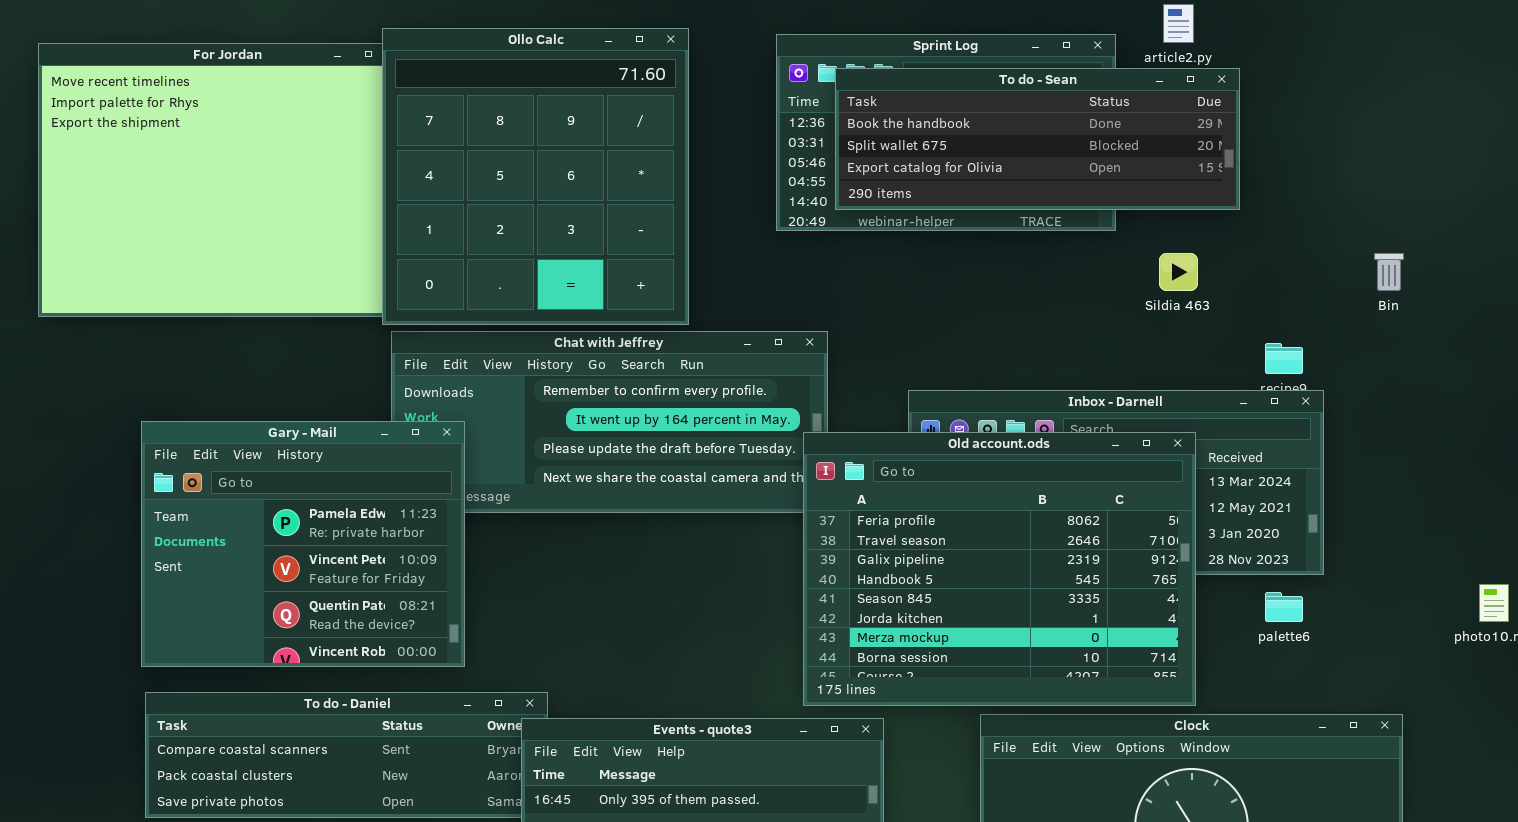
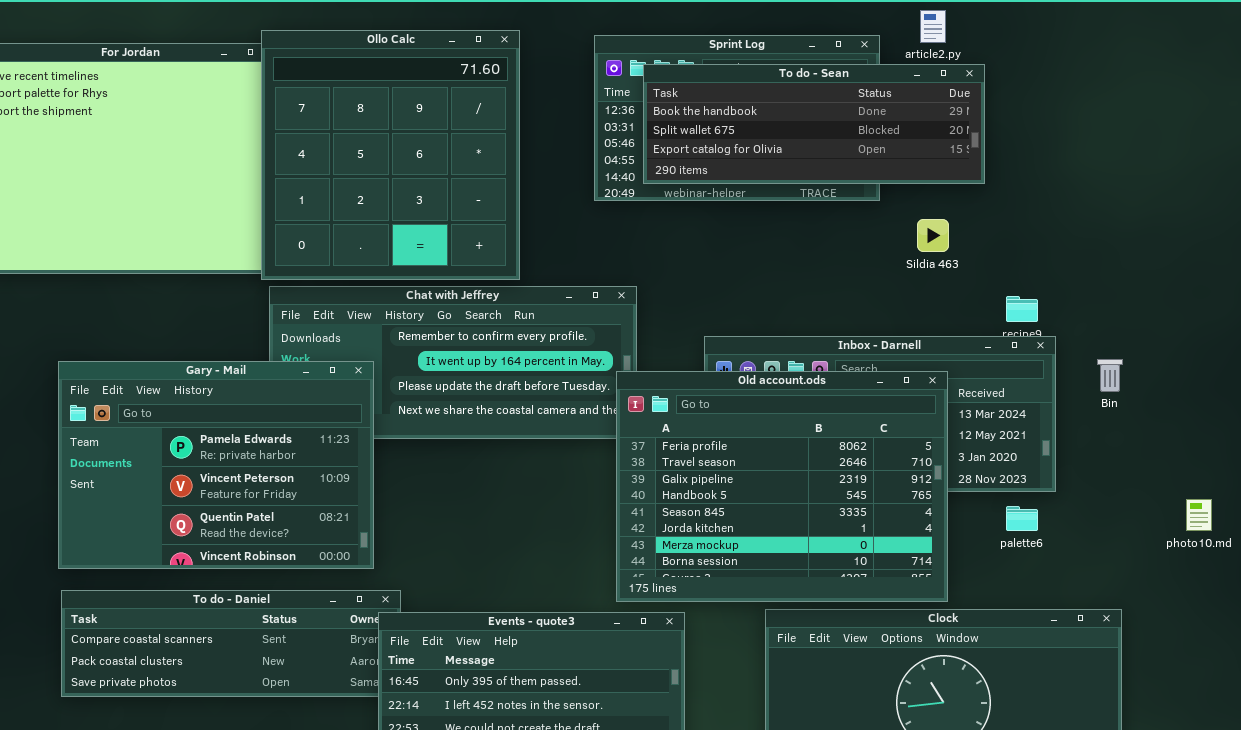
Bin: [1374,253,1404,291] -> [1097,359,1123,392], moved
Gary - Mail: [141,421,465,667] -> [58,361,374,569], resized

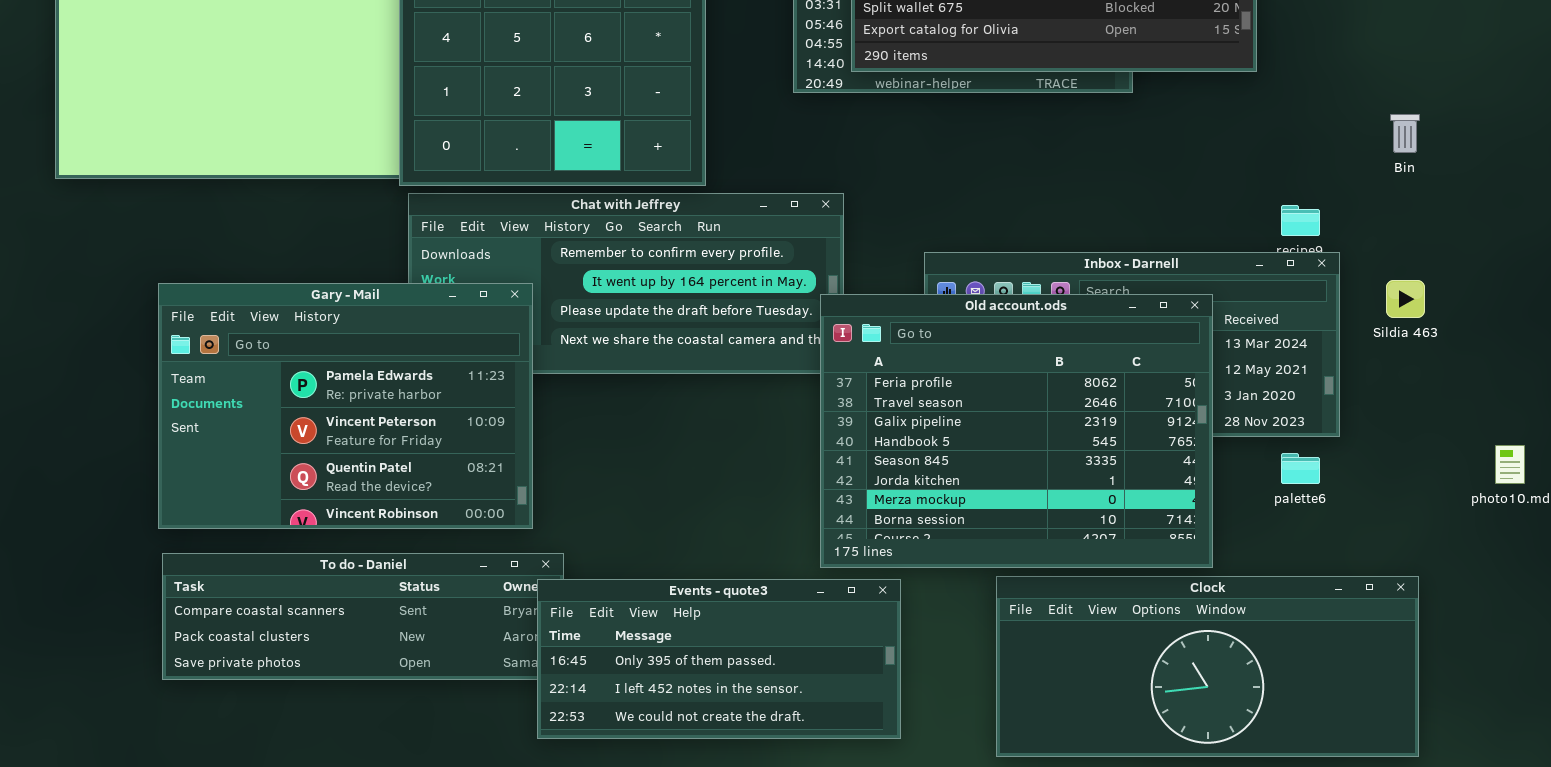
Sildia 463: [917,219,949,252] -> [1386,280,1425,318], moved
Bin: [1097,359,1123,392] -> [1390,114,1420,153], moved

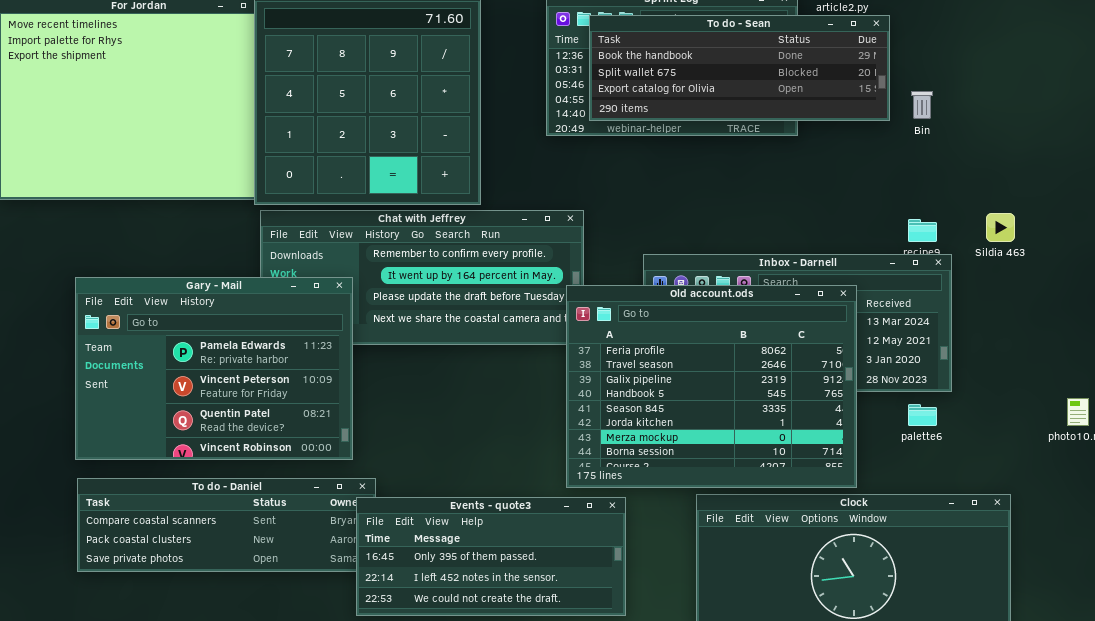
Bin: [1390,114,1420,153] -> [911,91,933,119], moved
Sildia 463: [1386,280,1425,318] -> [986,213,1015,242], moved

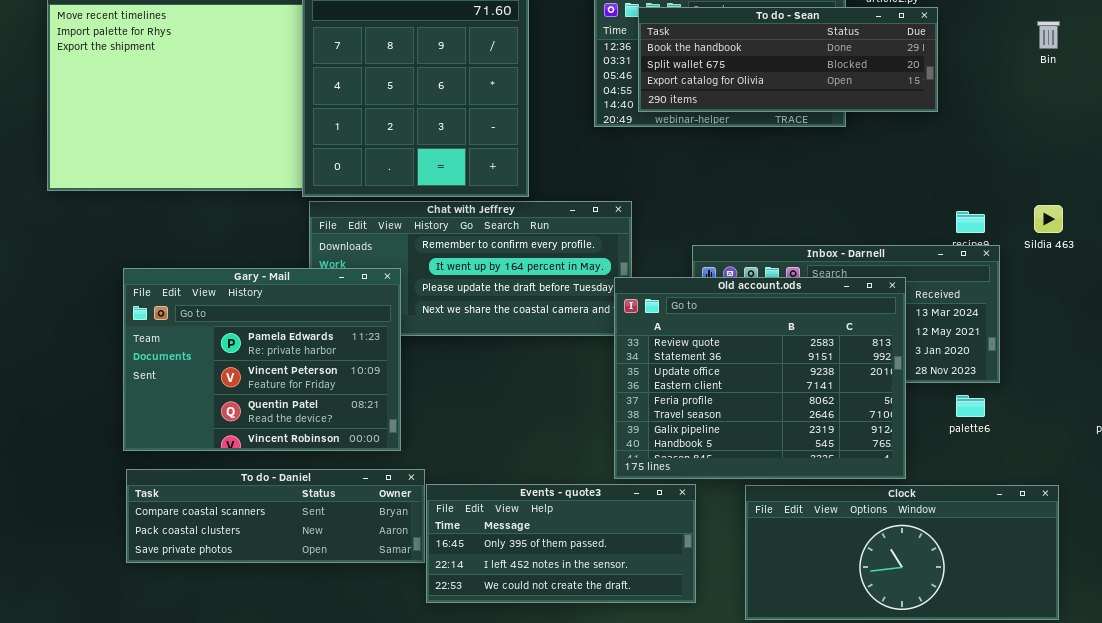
Bin: [911,91,933,119] -> [1037,21,1060,49], moved
Old account.ods: [566,285,857,488] -> [614,277,906,479], scrolled up 4 rows
Events - quote3: [356,497,626,616] -> [426,484,696,603], moved

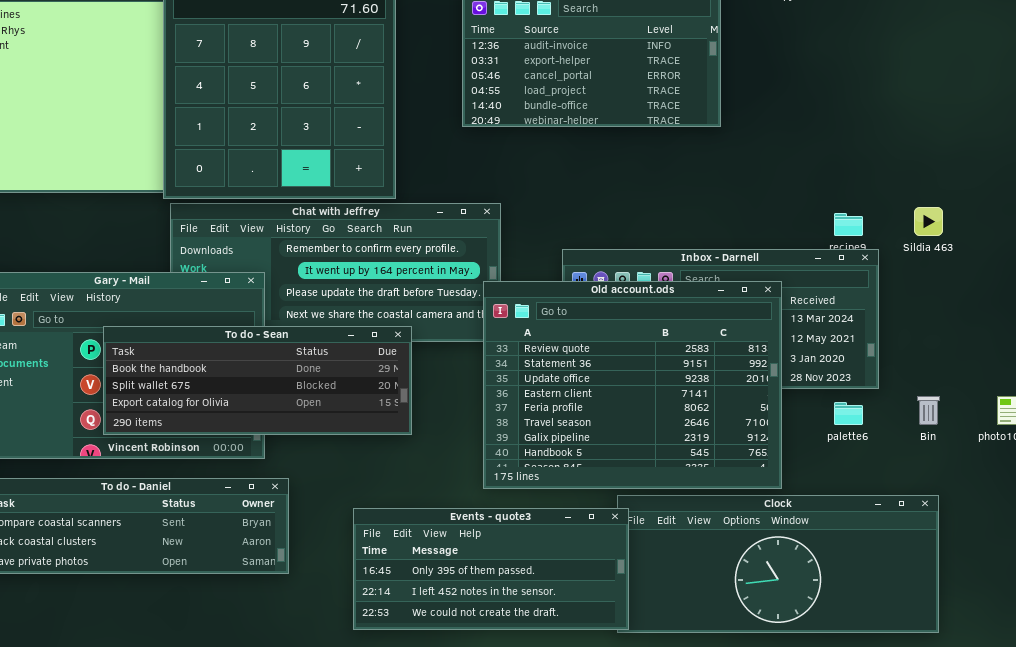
To do - Sean: [638,7,938,112] -> [103,326,412,435], moved
Bin: [1037,21,1060,49] -> [917,396,940,425], moved
Events - quote3: [426,484,696,603] -> [353,508,629,630], moved

